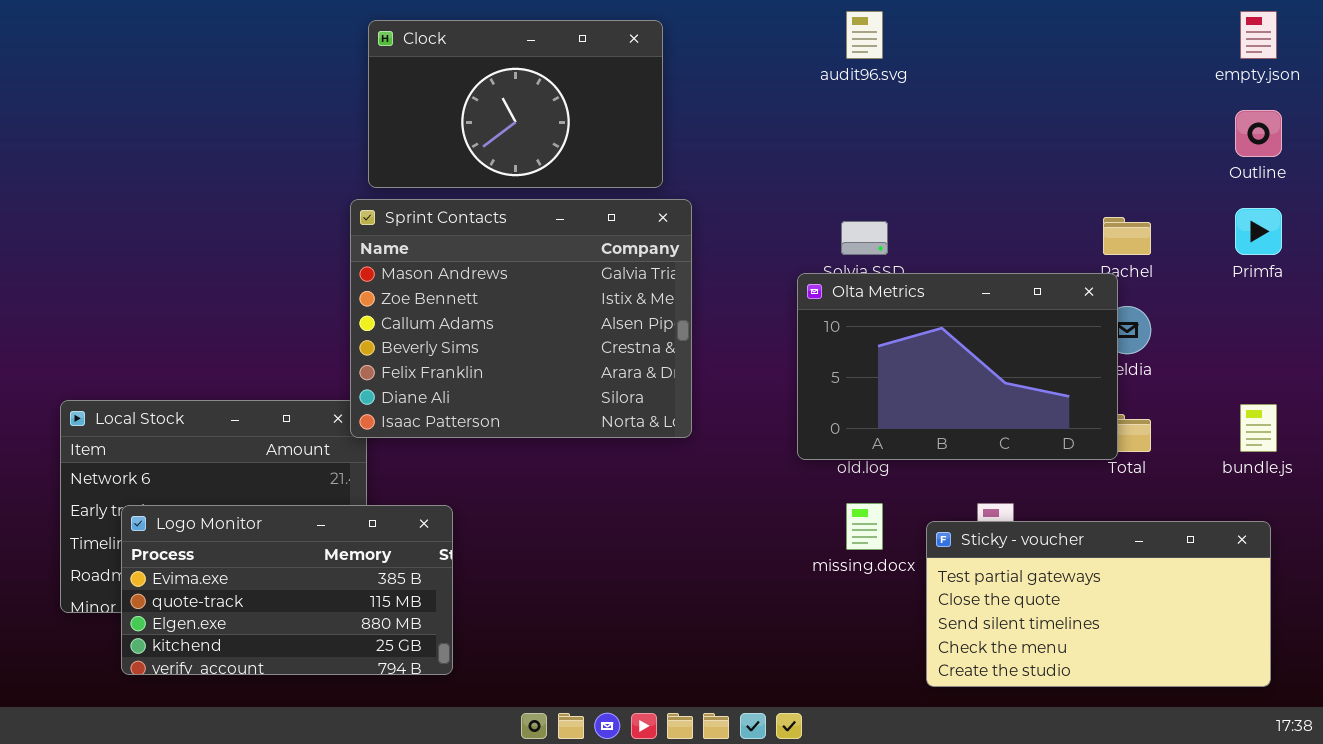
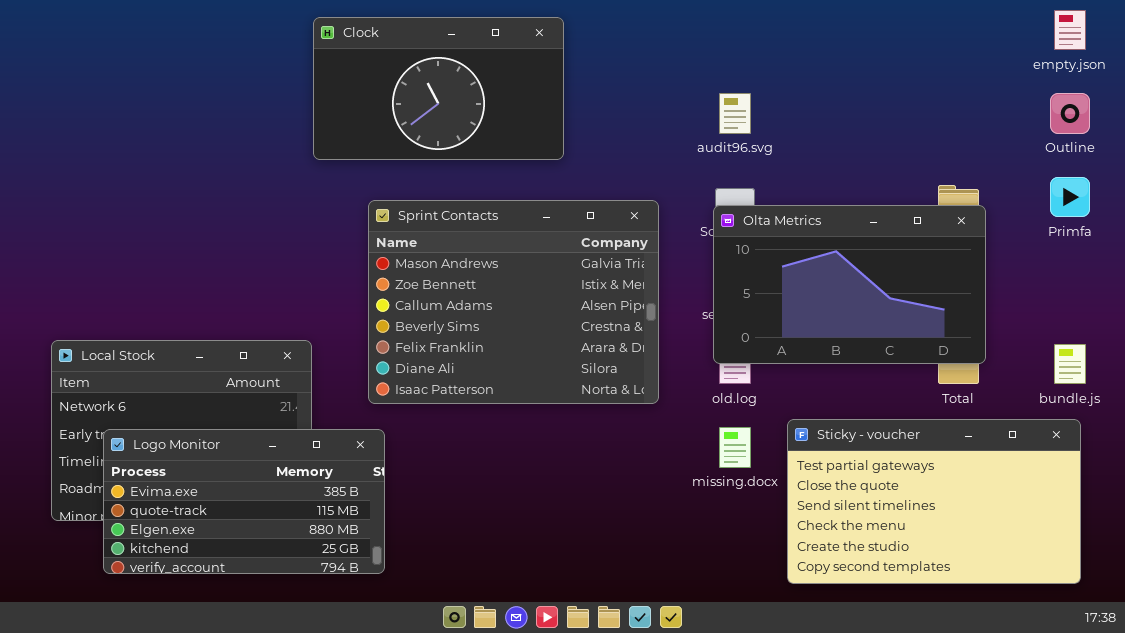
audit96.svg: [846,11,883,59] -> [719,93,751,134], moved
Sprint Contacts: [350,199,692,438] -> [368,200,659,404], moved
Olta Metrics: [797,273,1118,460] -> [713,205,986,364], moved
Sticky - voucher: [926,521,1271,687] -> [787,419,1081,584], resized

